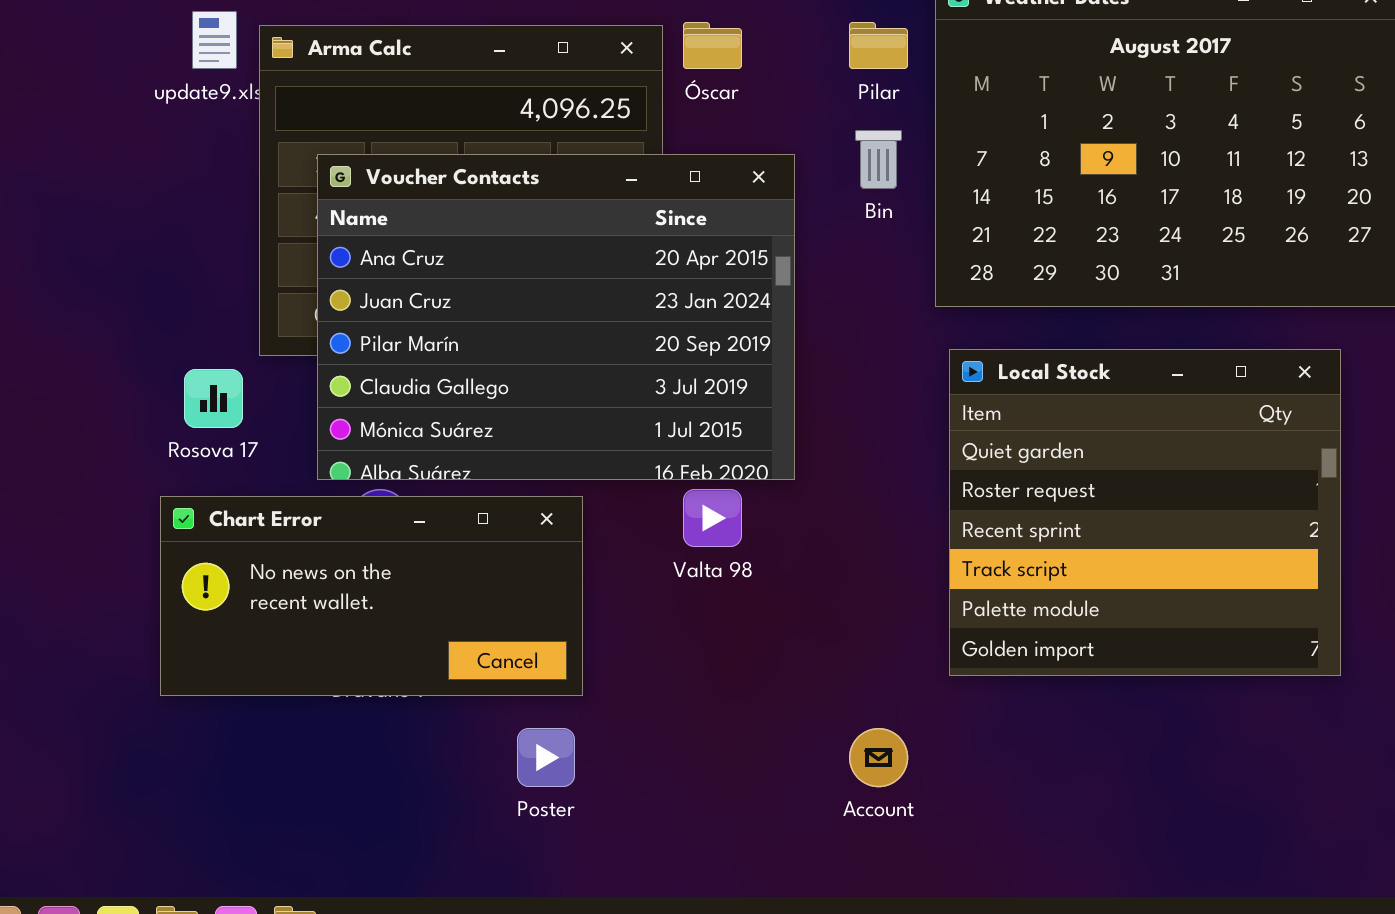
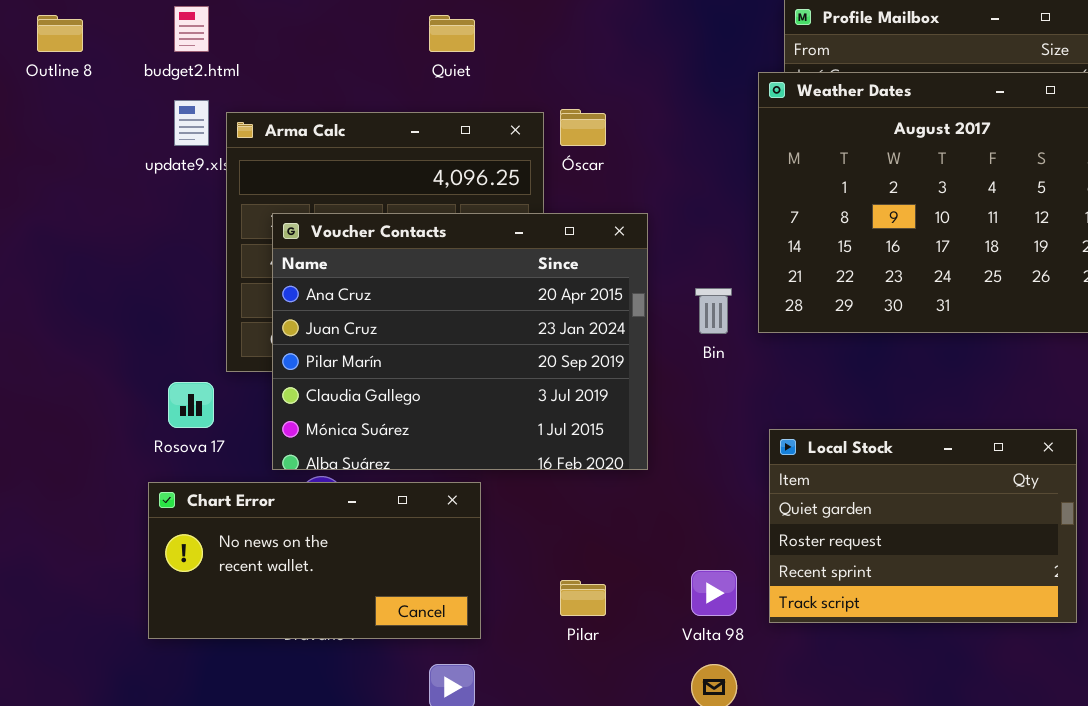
Pilar: [849,22,908,69] -> [560,580,606,616], moved
Bin: [855,130,902,189] -> [695,288,732,334], moved
Local Stock: [949,349,1341,676] -> [769,429,1077,623], resized
Valta 98: [683,489,742,547] -> [691,570,737,616], moved

